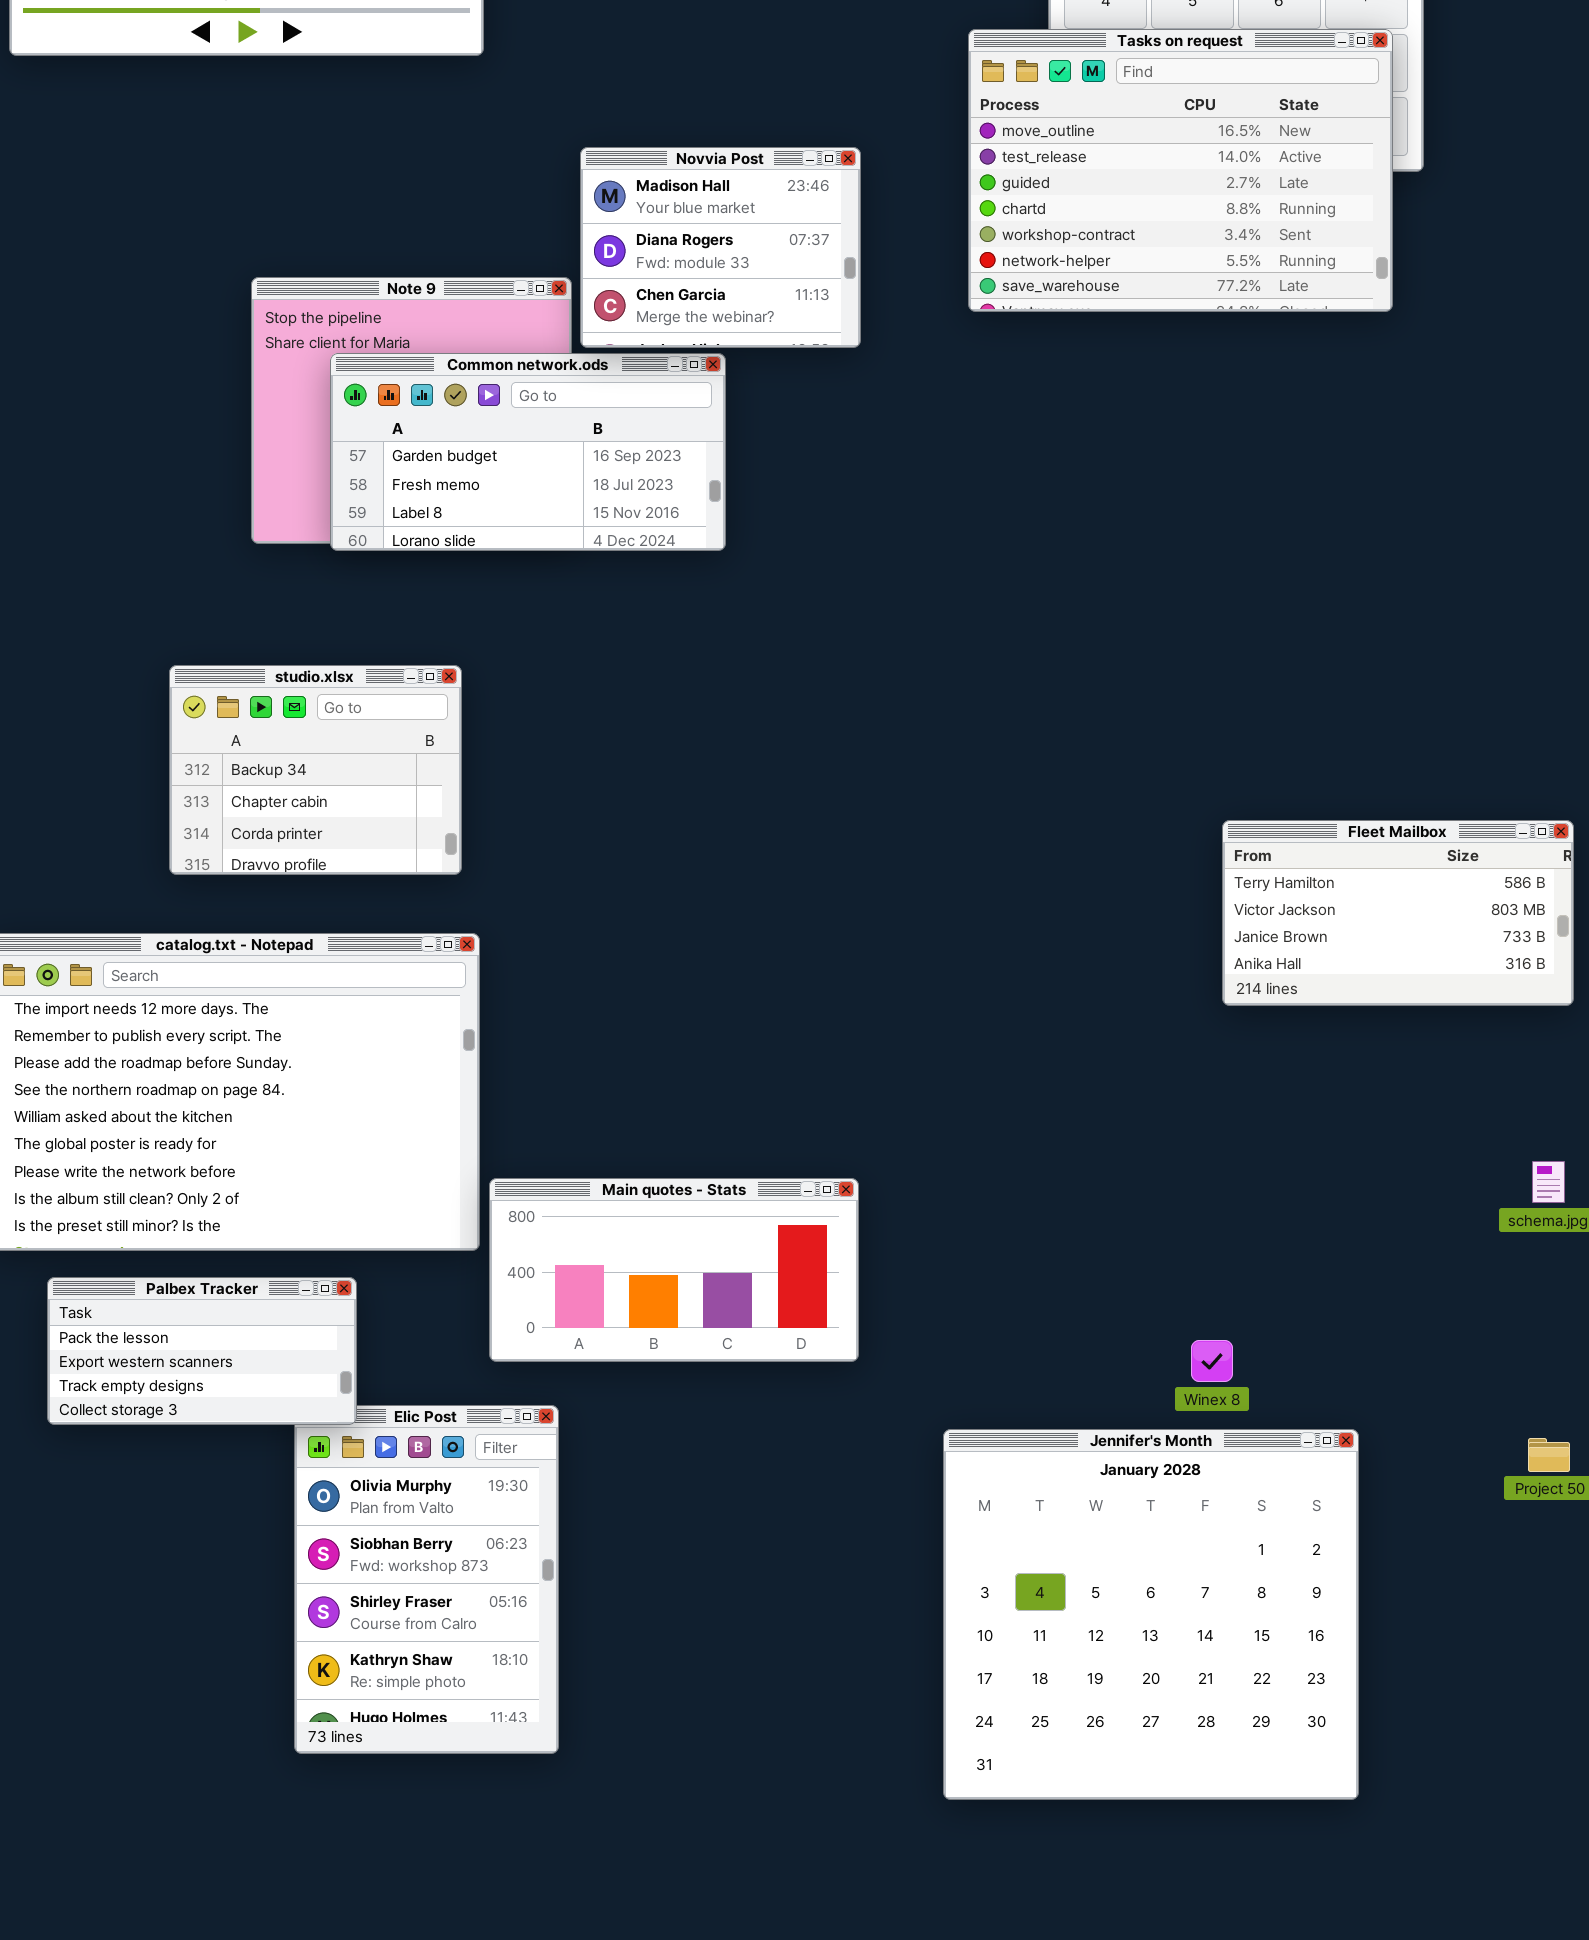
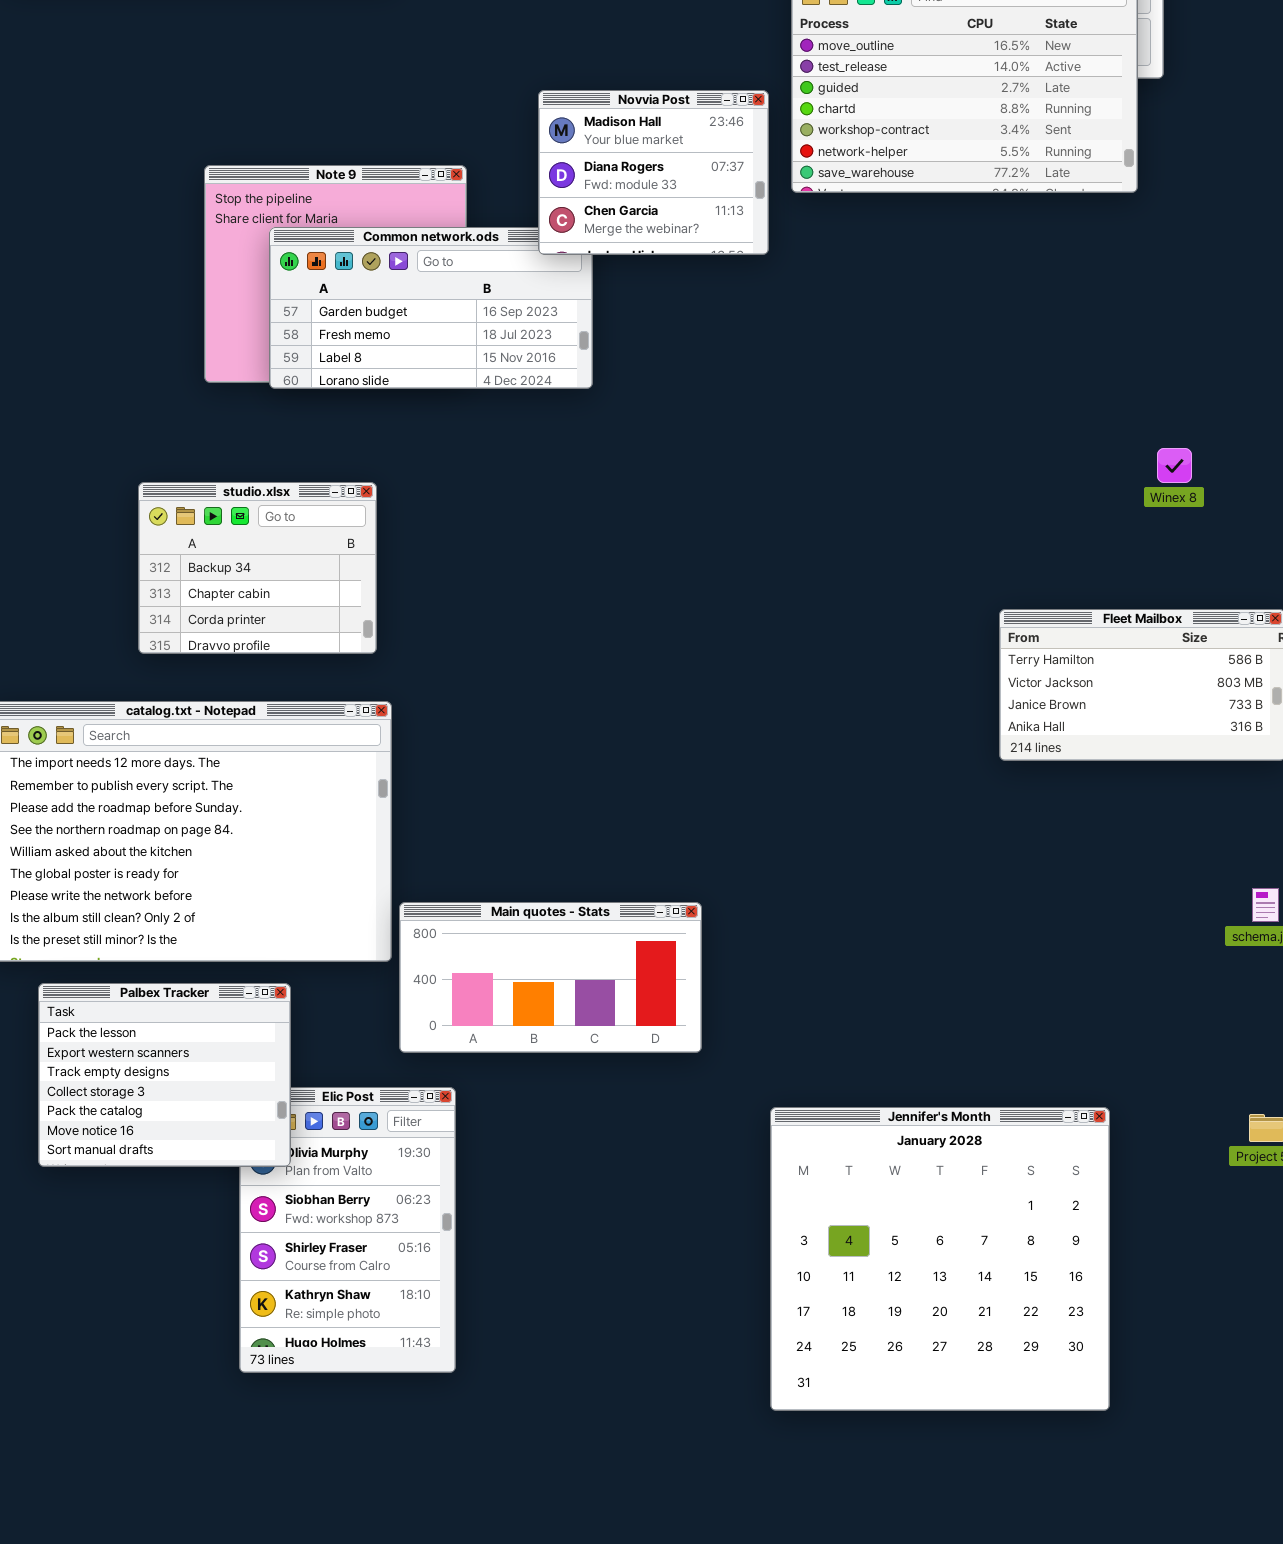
Novvia Post: [580,147,861,348] -> [538,90,769,255], moved
Palbex Tracker: [47,1277,357,1425] -> [38,983,291,1167], resized
Winex 8: [1191,1340,1233,1382] -> [1157,448,1192,483], moved

